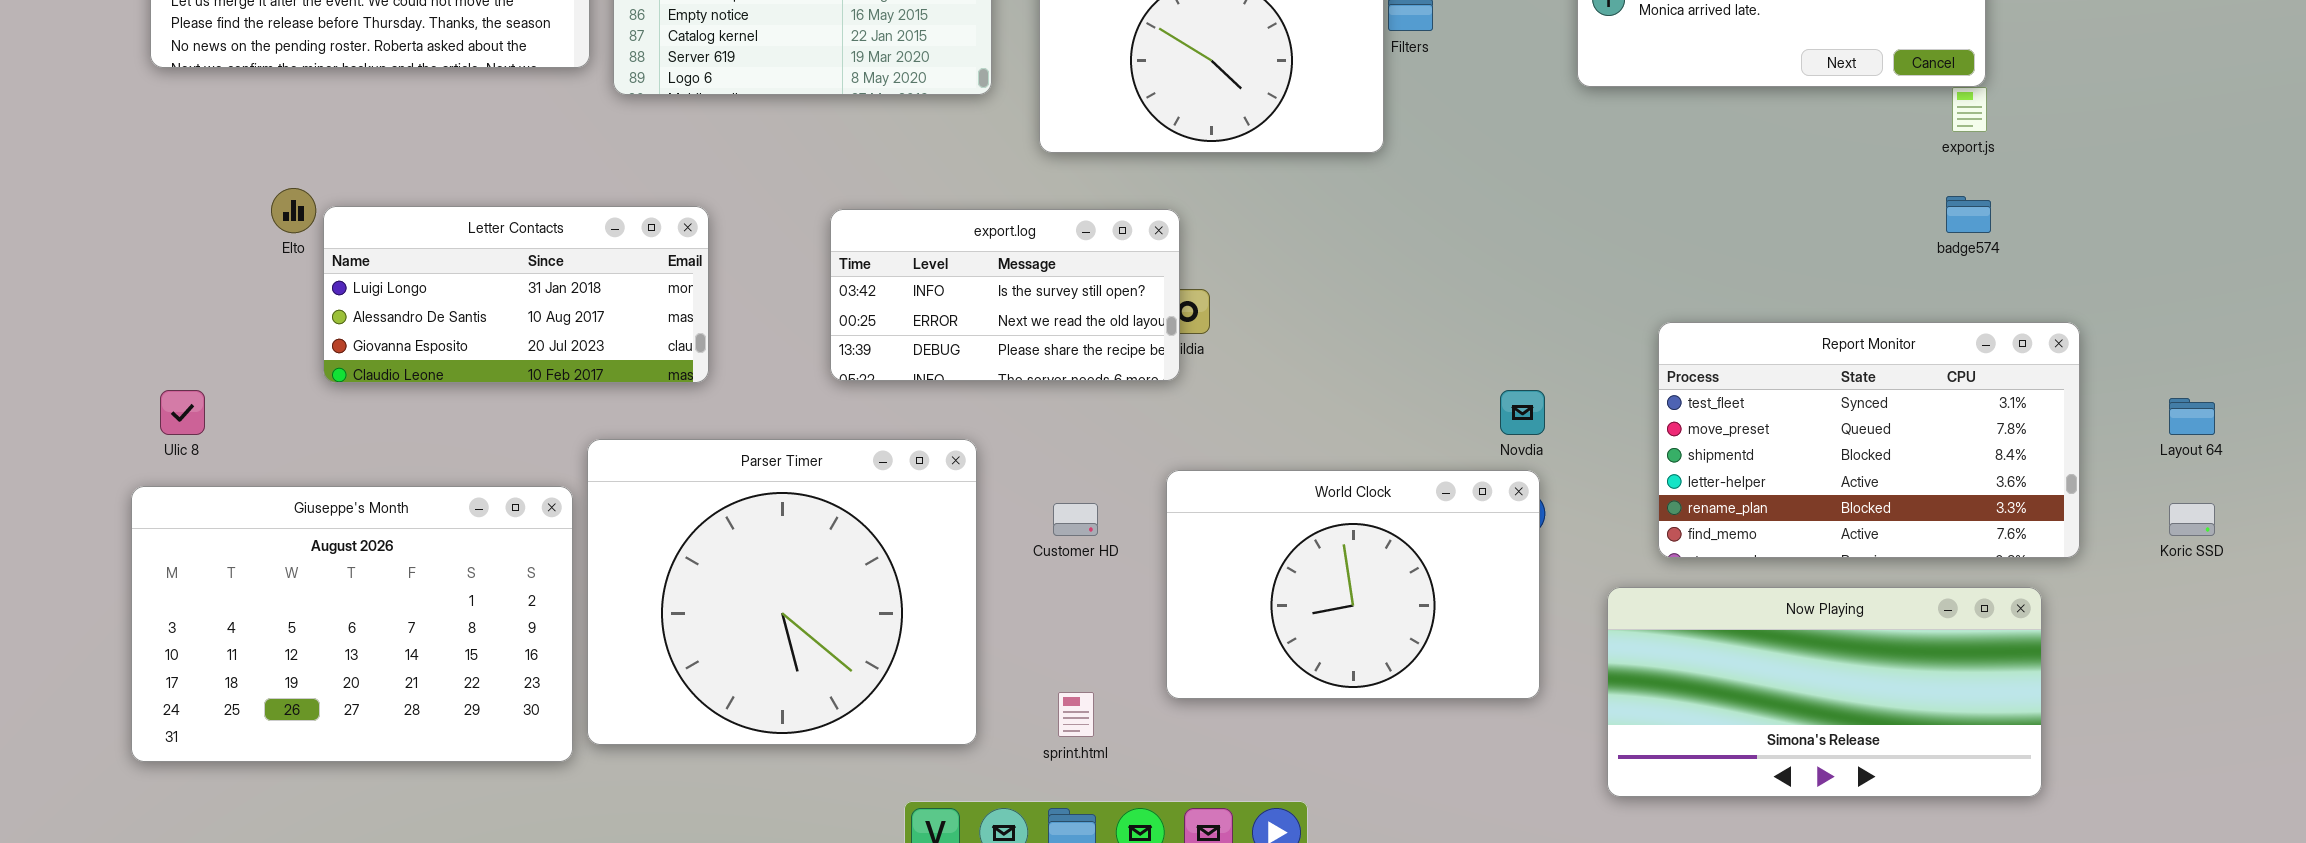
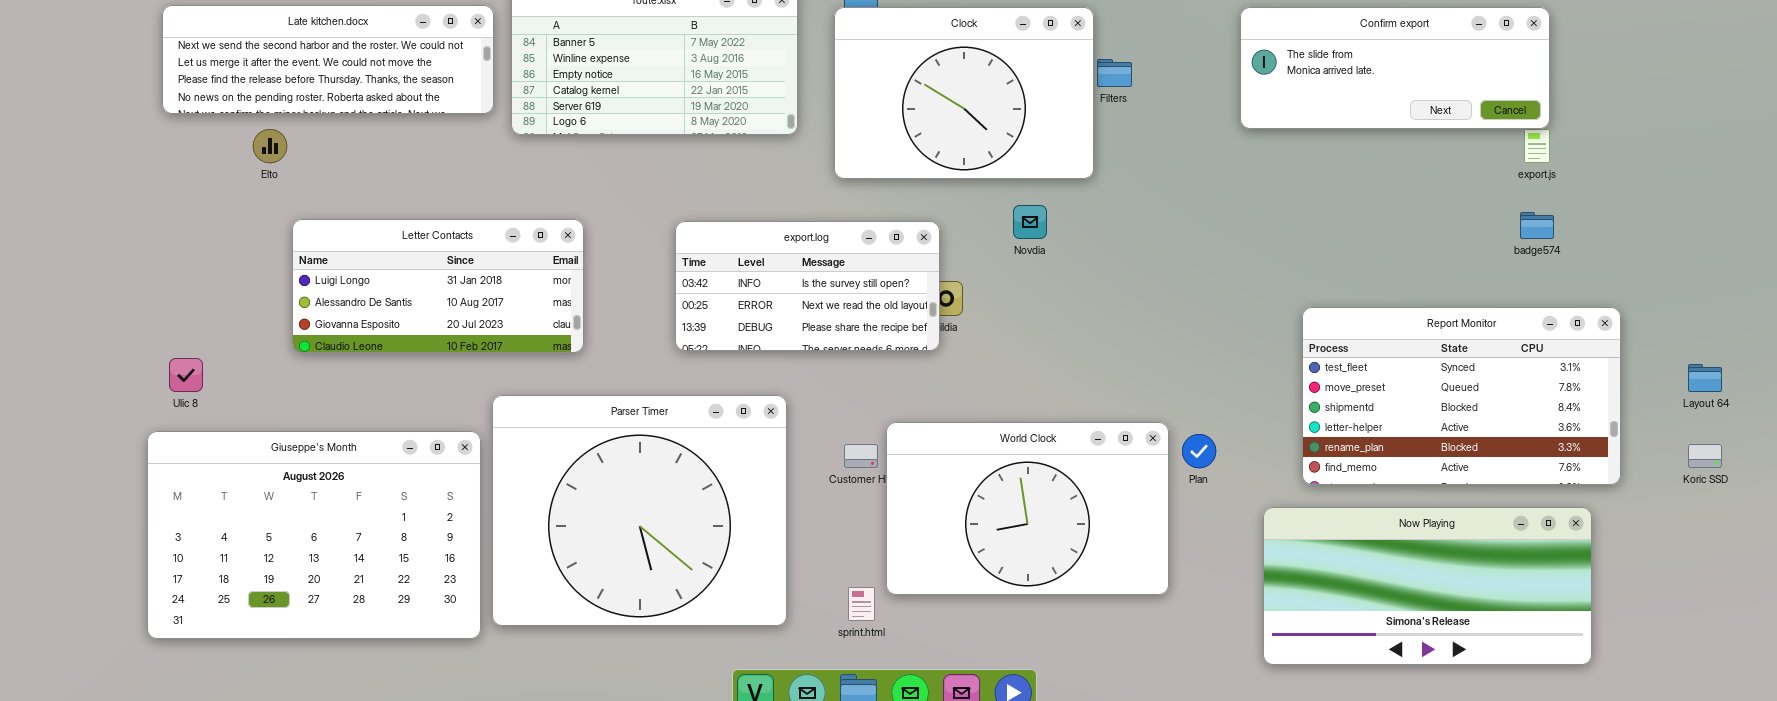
Elto: [271,188,316,233] -> [253,129,287,163], moved
Novdia: [1500,390,1545,435] -> [1013,205,1047,239], moved
World Clock: [1166,470,1540,699] -> [886,422,1169,595], moved

